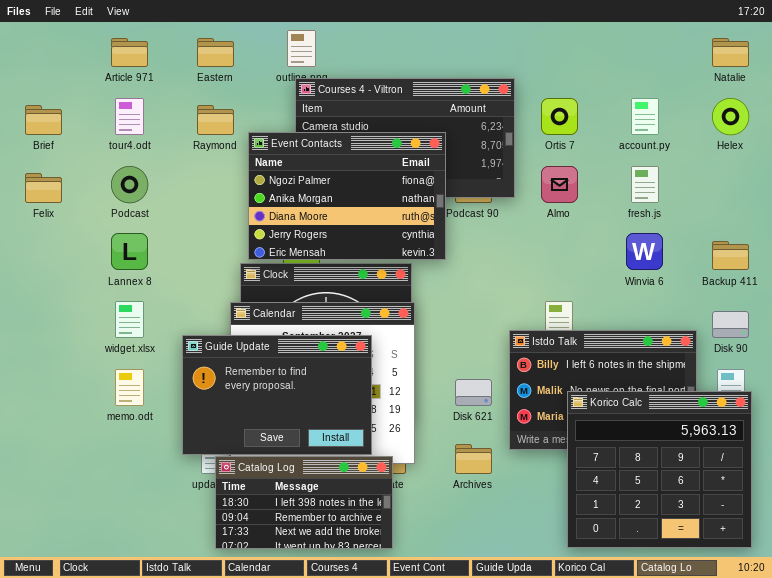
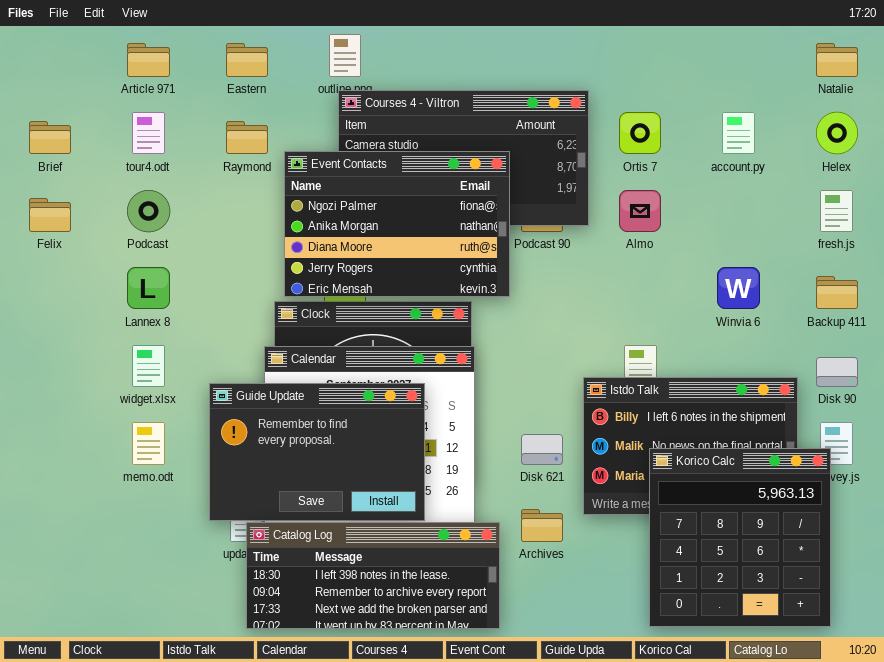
fresh.js: [631,166,659,203] -> [820,190,853,232], moved
Korico Calc: [567,391,752,548] -> [649,448,831,627], resized
Catalog Log: [215,456,393,549] -> [246,522,500,629], resized

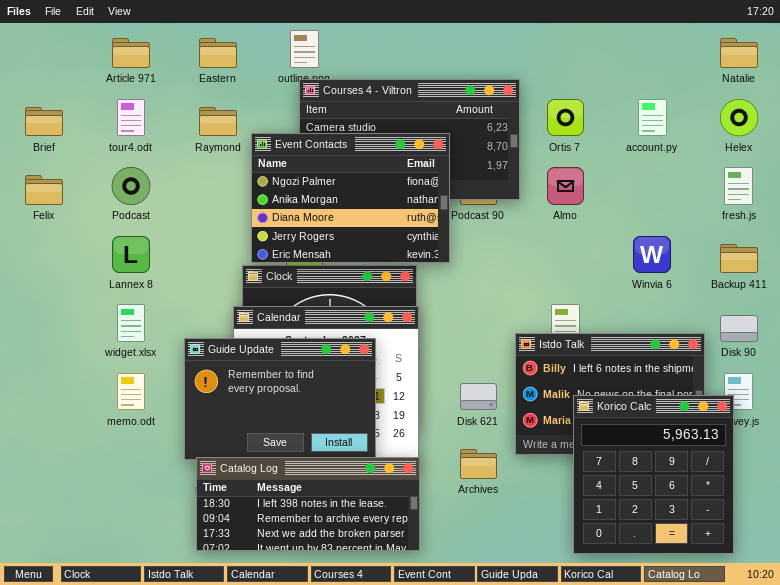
Catalog Log: [246,522,500,629] -> [196,457,420,551], moved

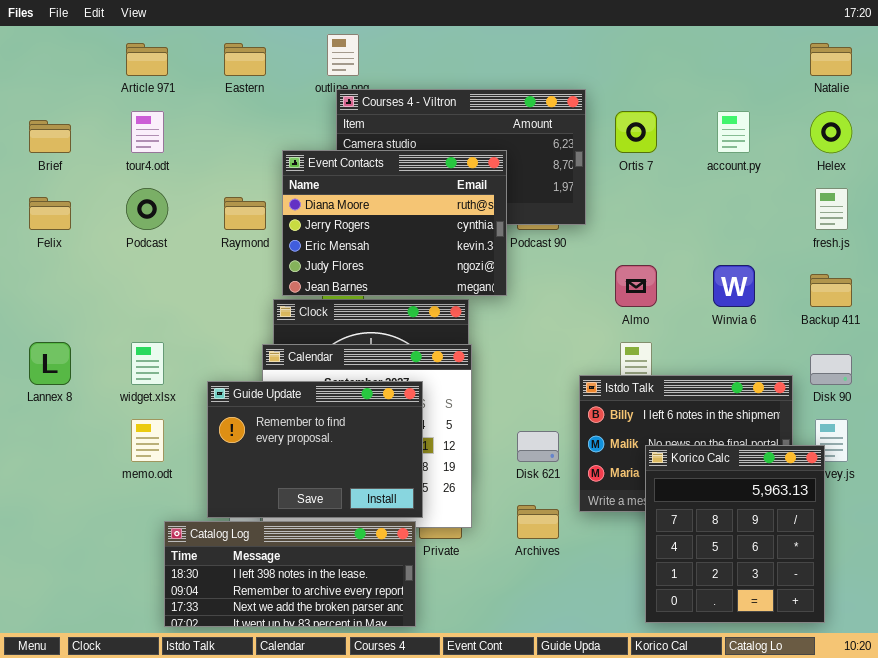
Raymond: [199,107,237,136] -> [224,197,266,230], moved
Event Contacts: [251,133,450,263] -> [282,150,507,296], scrolled down 2 rows
Almo: [547,167,584,205] -> [615,265,657,307], moved
Lannex 8: [112,236,150,273] -> [29,342,71,385], moved
Catalog Log: [196,457,420,551] -> [164,521,416,627], moved

